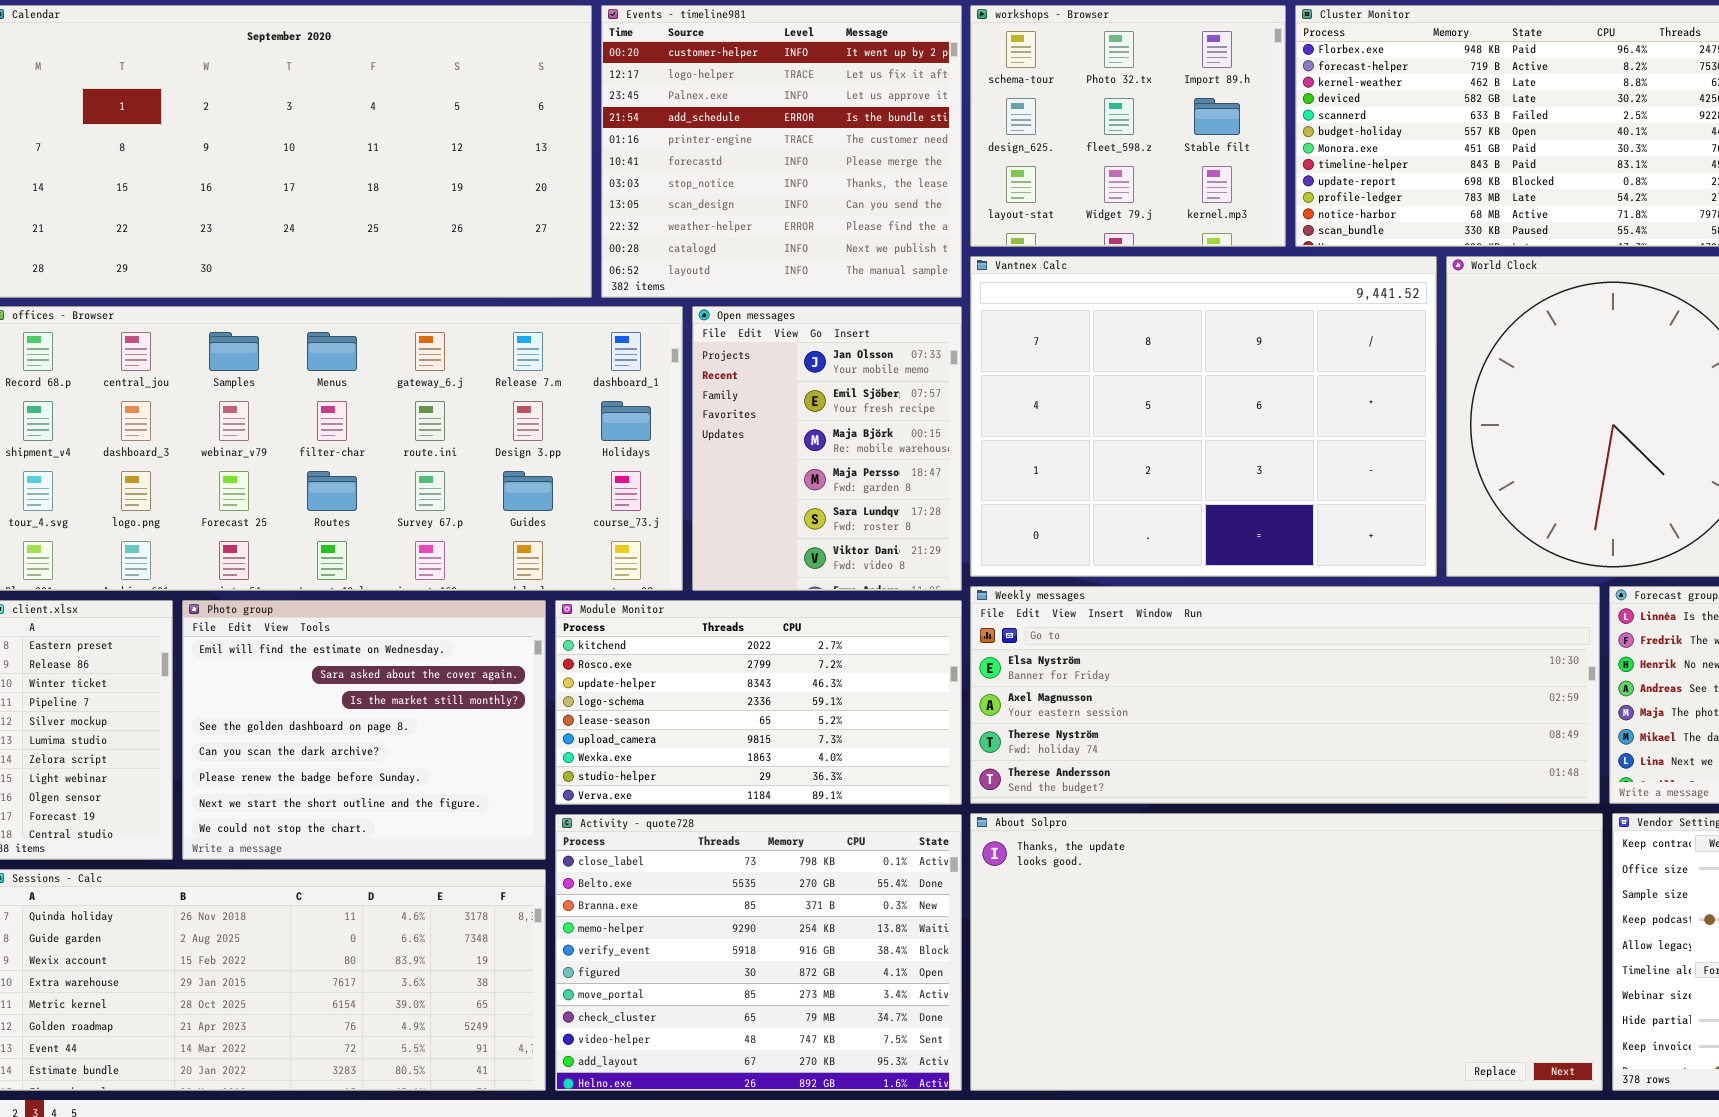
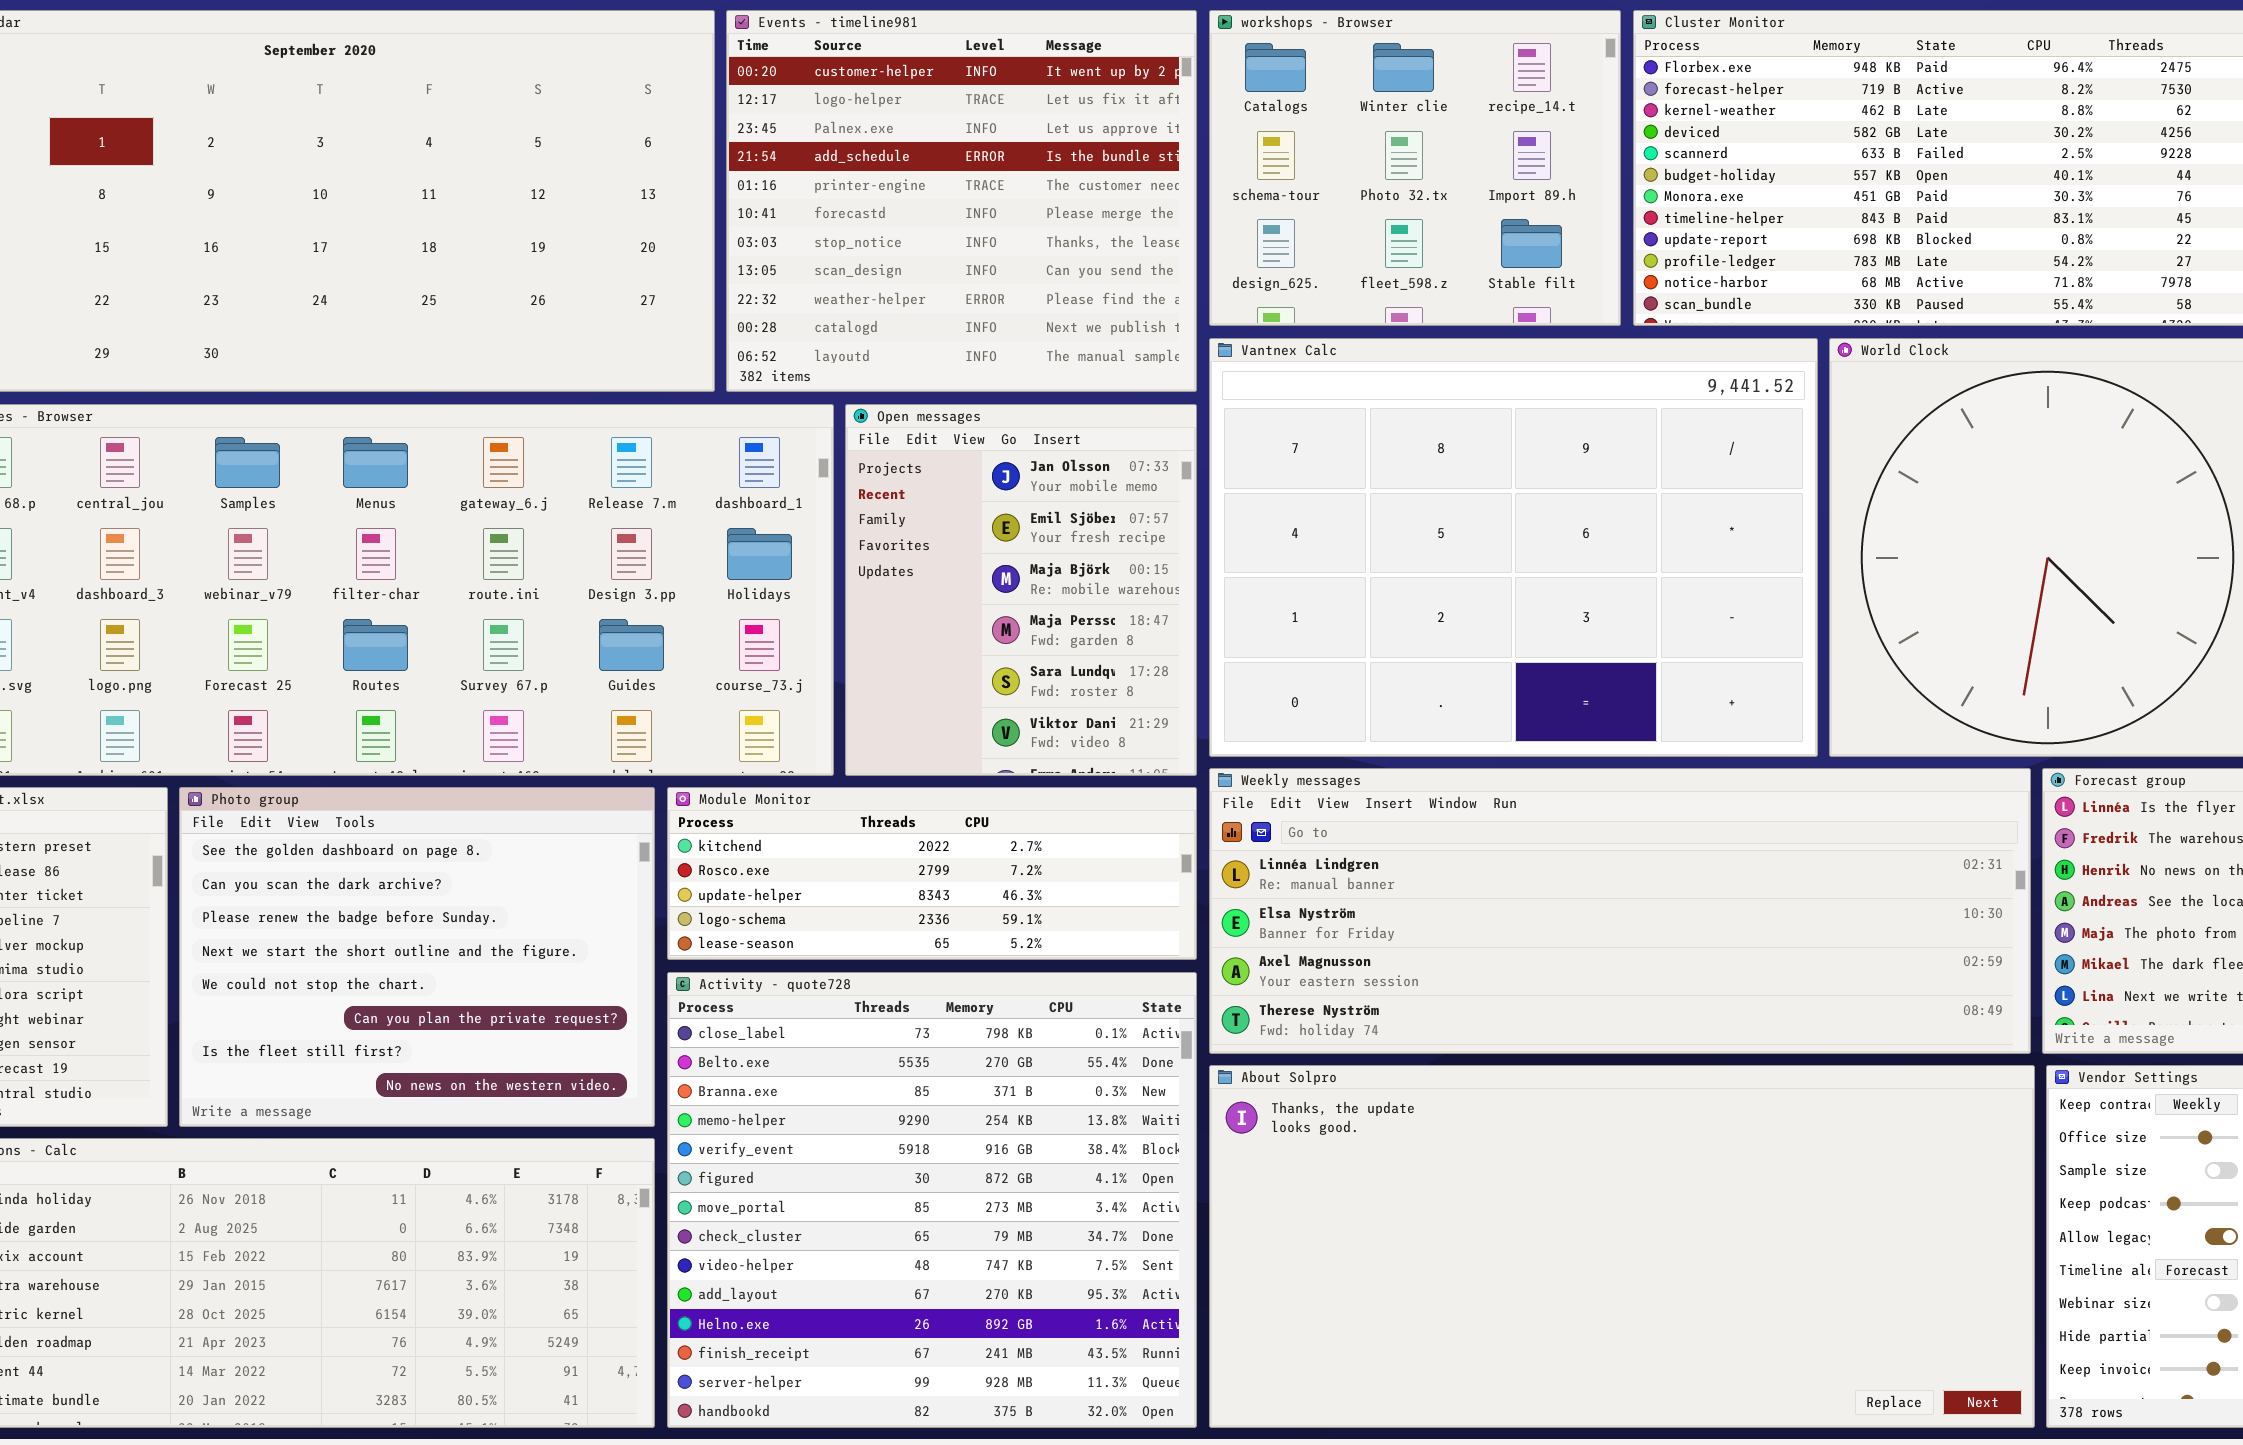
workshops - Browser: [970,5,1286,247] -> [1209,10,1621,326], scrolled up 1 row
Weekly messages: [970,586,1600,804] -> [1209,768,2031,1054], scrolled up 1 row
Photo group: [182,600,546,860] -> [179,787,655,1127], scrolled down 3 rows
Module Monitor: [555,600,962,805] -> [667,787,1197,960], resized
Activity - quote728: [555,814,962,1091] -> [667,972,1197,1428], resized

